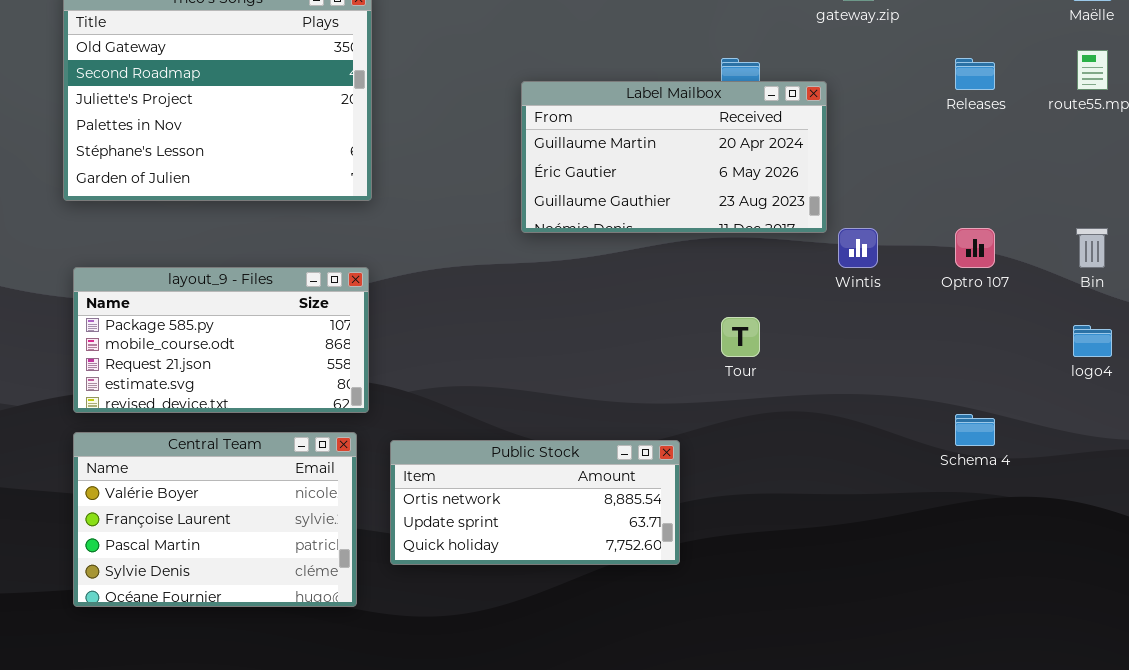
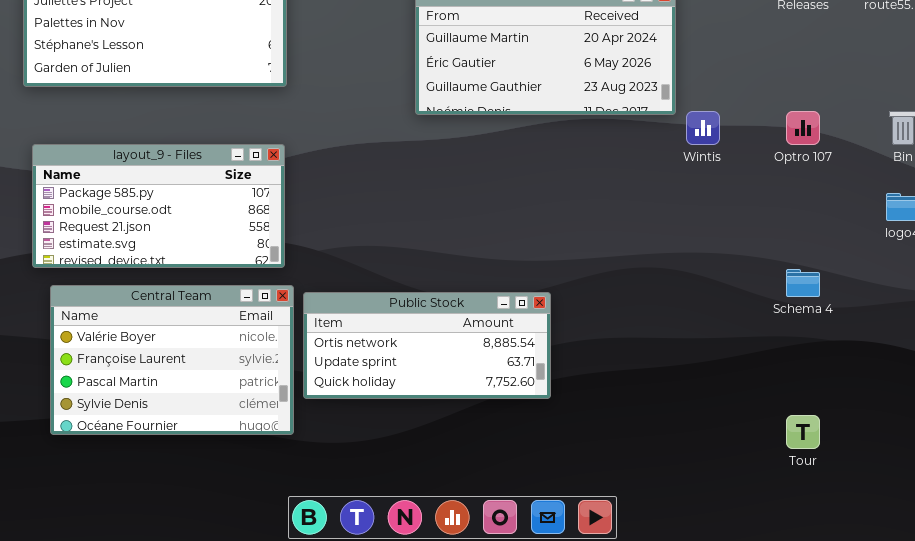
Tour: [721,317,760,357] -> [786,415,820,449], moved
Central Team: [73,432,357,607] -> [50,285,294,435], moved

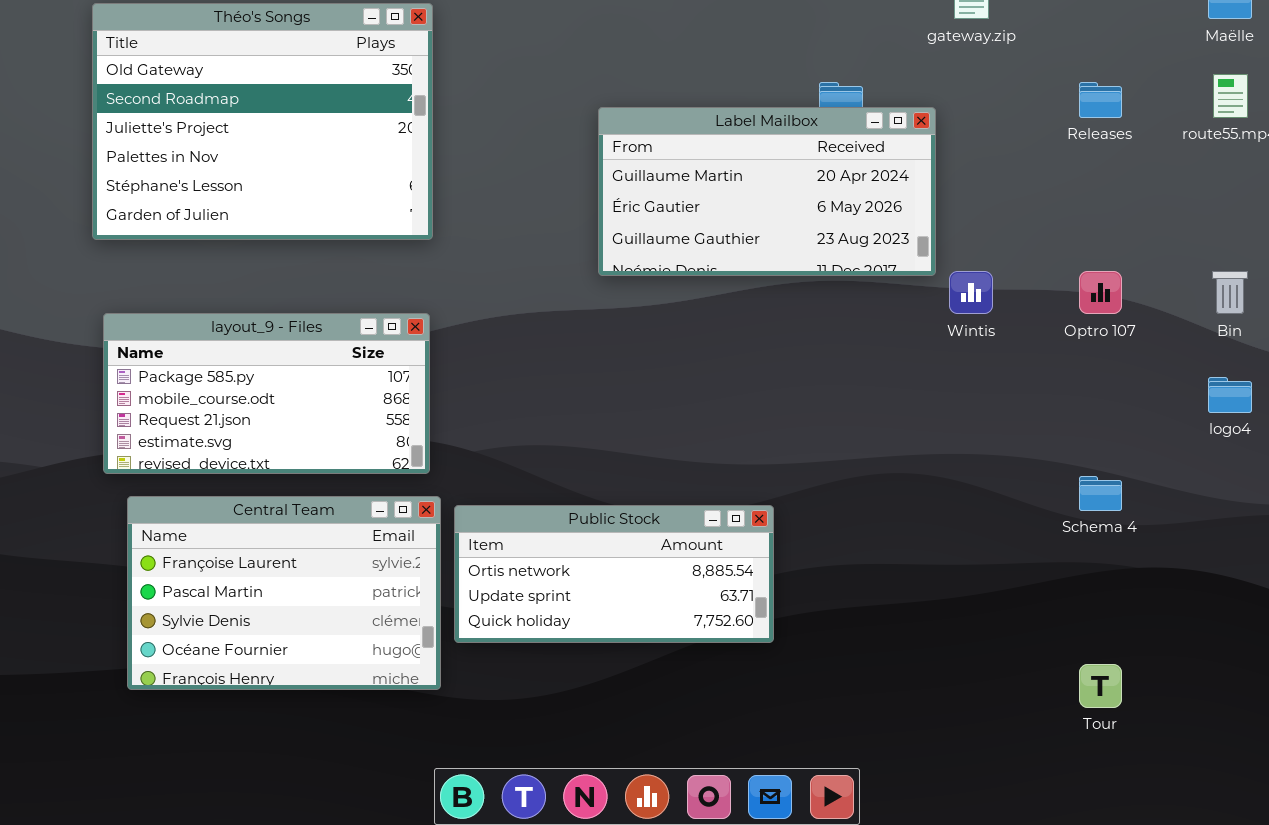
Central Team: [50,285,294,435] -> [127,496,441,690], scrolled down 1 row

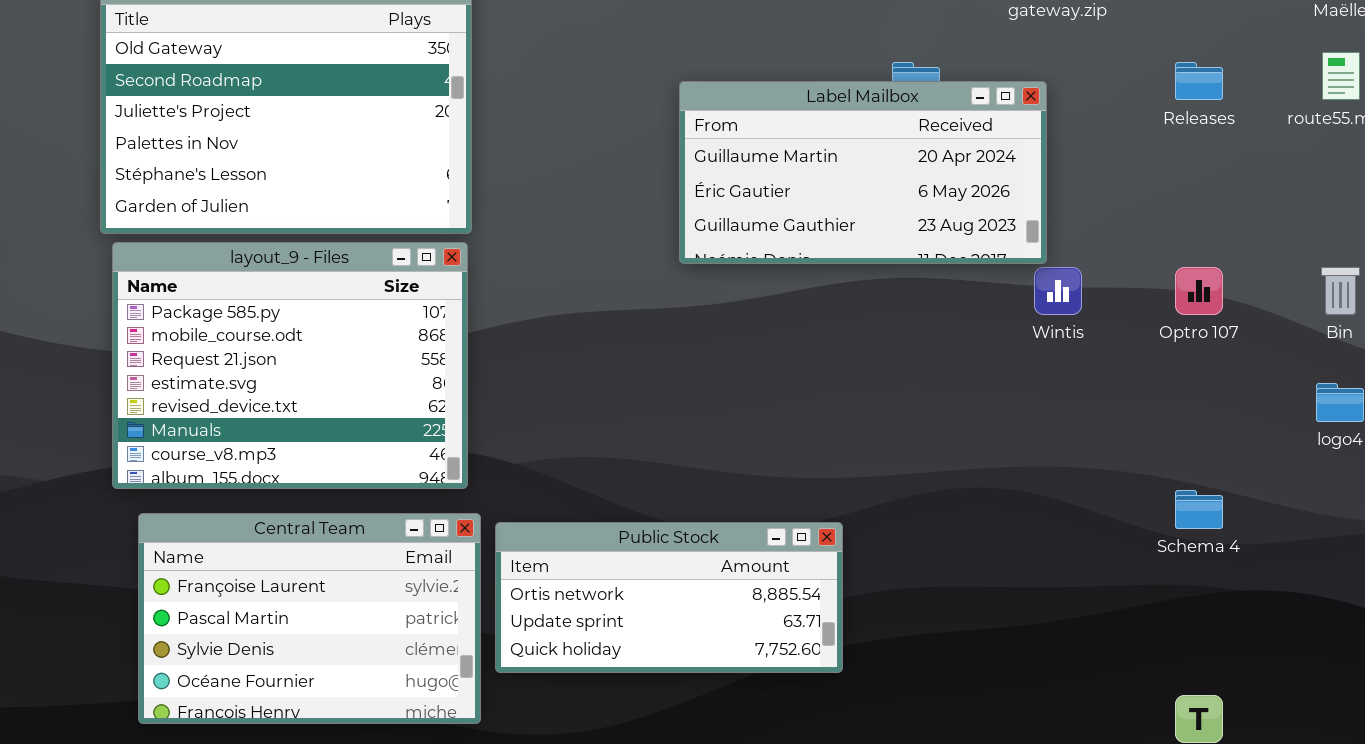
Label Mailbox: [598,107,936,276] -> [679,81,1047,264], moved
layout_9 - Files: [103,313,430,474] -> [112,242,468,489], resized

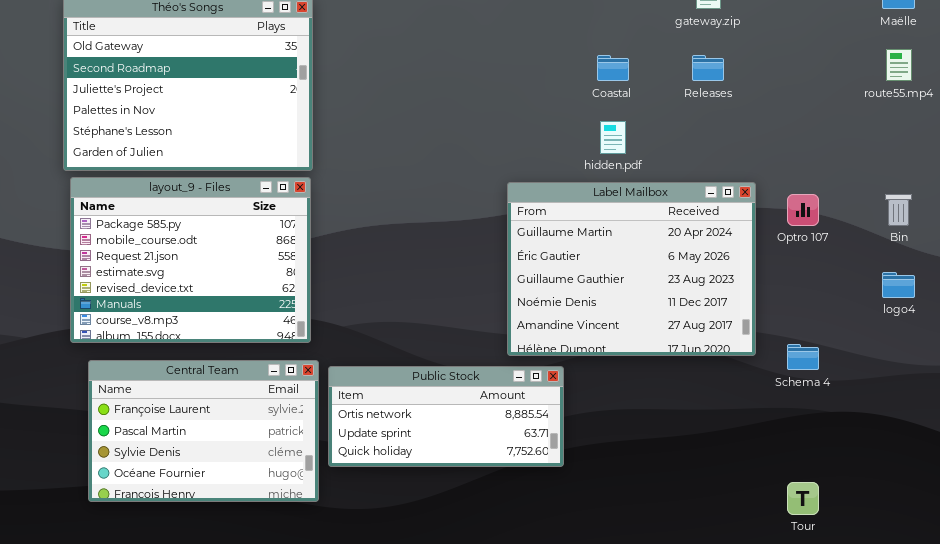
Releases: [1175,62,1223,100] -> [692,55,724,81], moved
Label Mailbox: [679,81,1047,264] -> [507,182,756,356], moved, resized

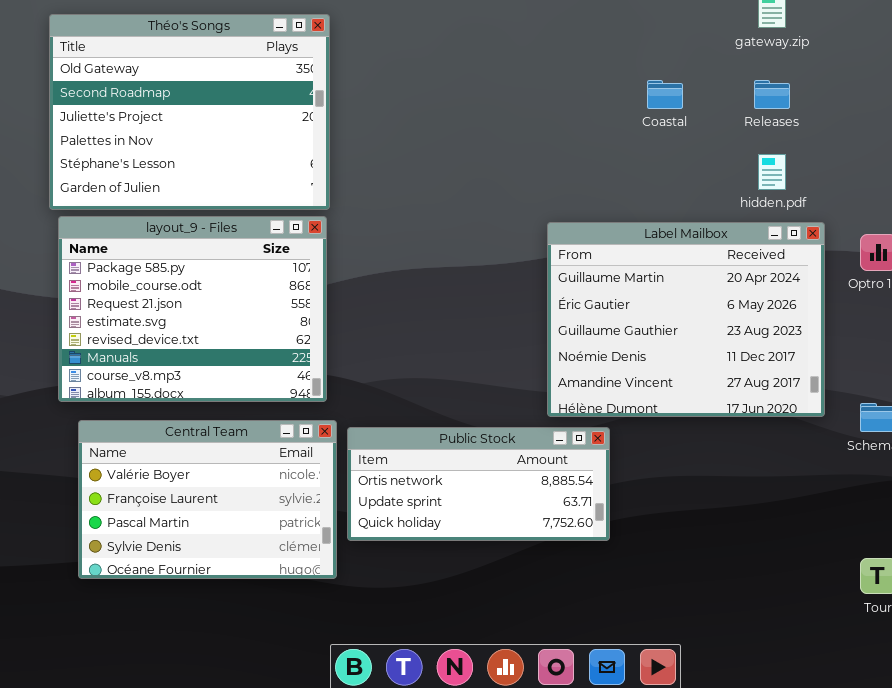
hidden.pdf: [600,121,626,154] -> [758,154,786,190], moved
Central Team: [88,360,319,502] -> [78,420,337,579], scrolled up 1 row

